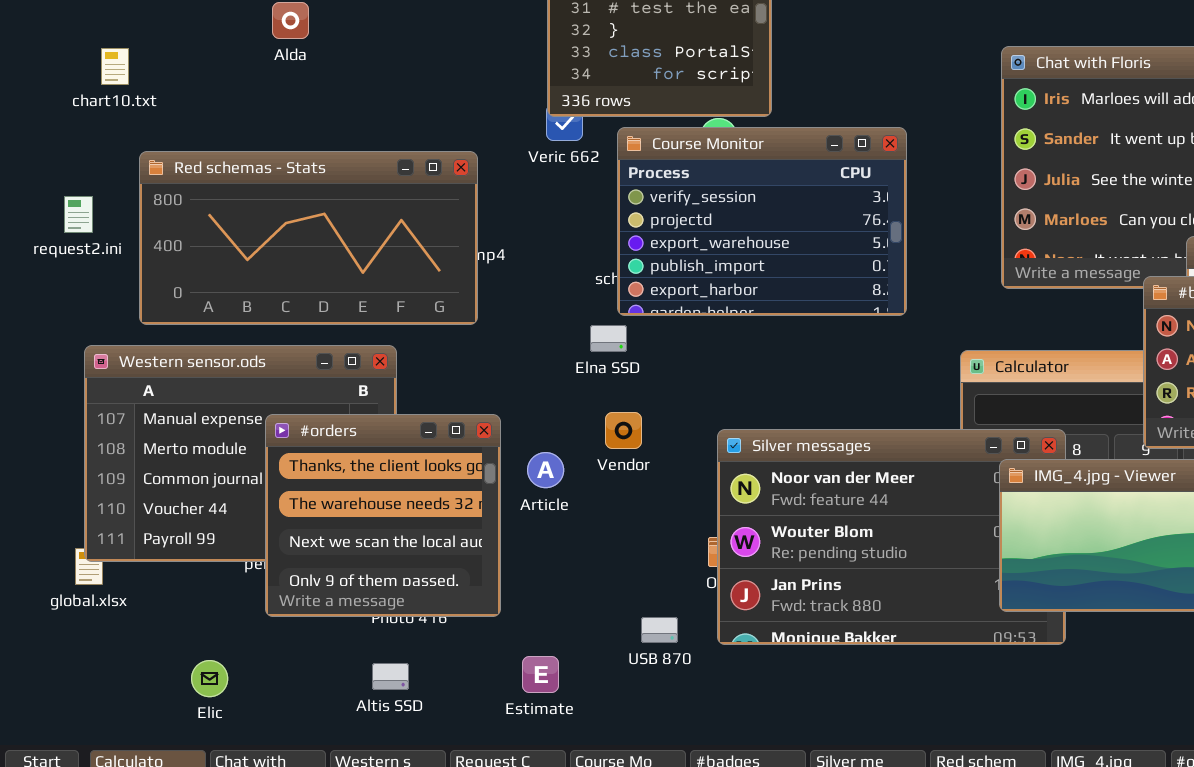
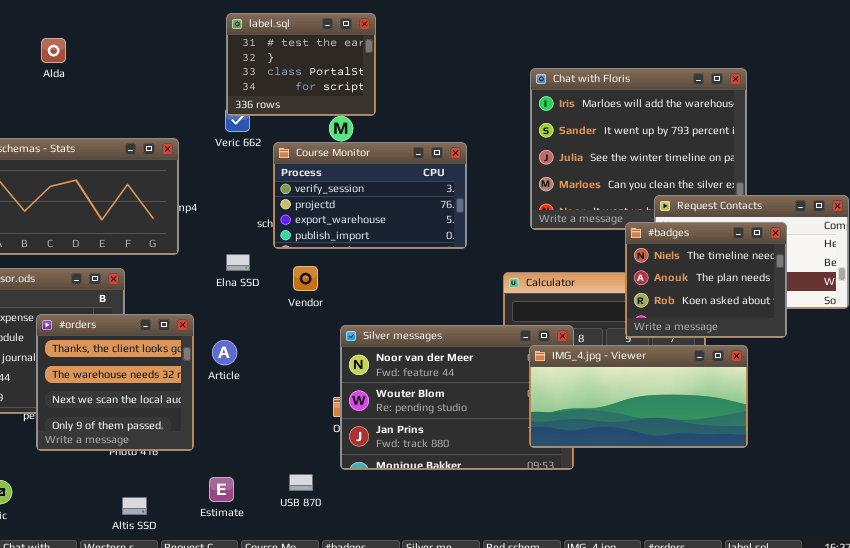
Course Monitor: [617,127,907,316] -> [273,142,467,249], resized
Elna SSD: [590,325,627,352] -> [226,254,250,271], moved
Vendor: [605,412,642,449] -> [293,266,318,291], moved
USB 870: [641,617,678,643] -> [289,474,313,491], moved
Altis SSD: [372,663,409,690] -> [122,497,147,515], moved

